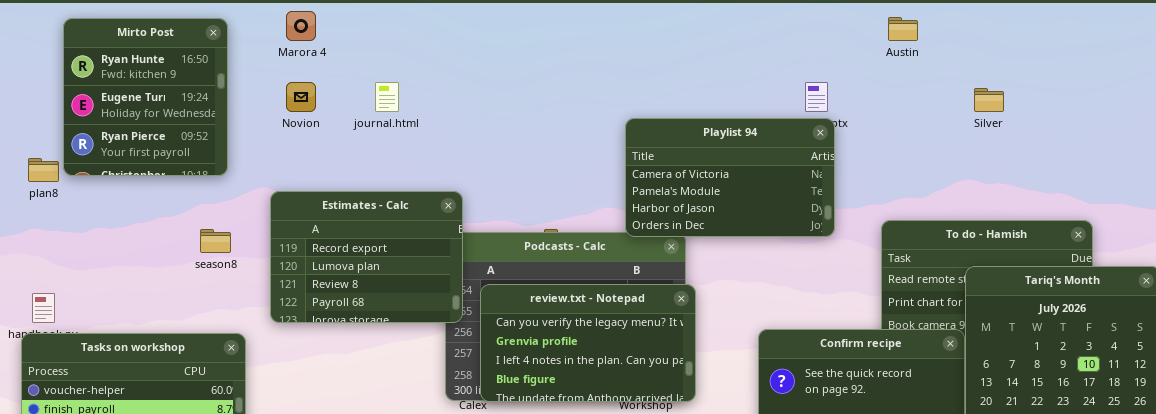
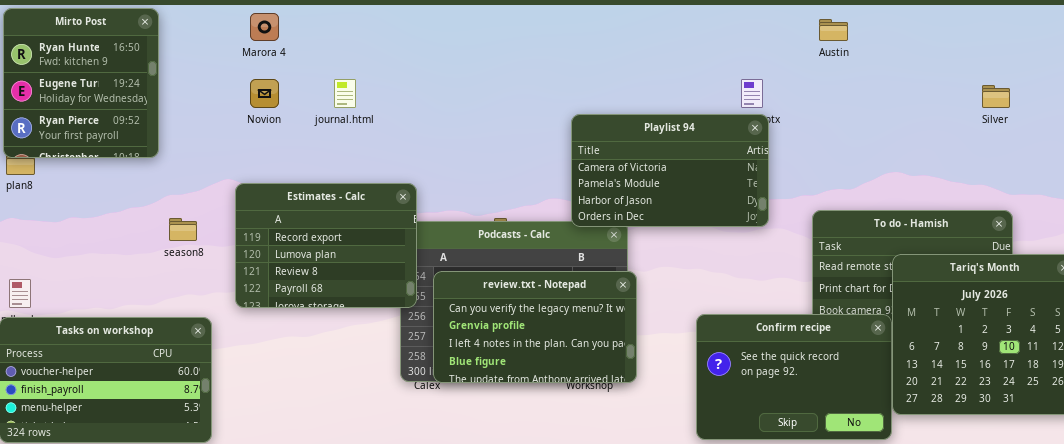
Mirto Post: [63,18,228,176] -> [3,8,159,158], moved
Silver: [974,88,1004,112] -> [982,85,1010,108], moved

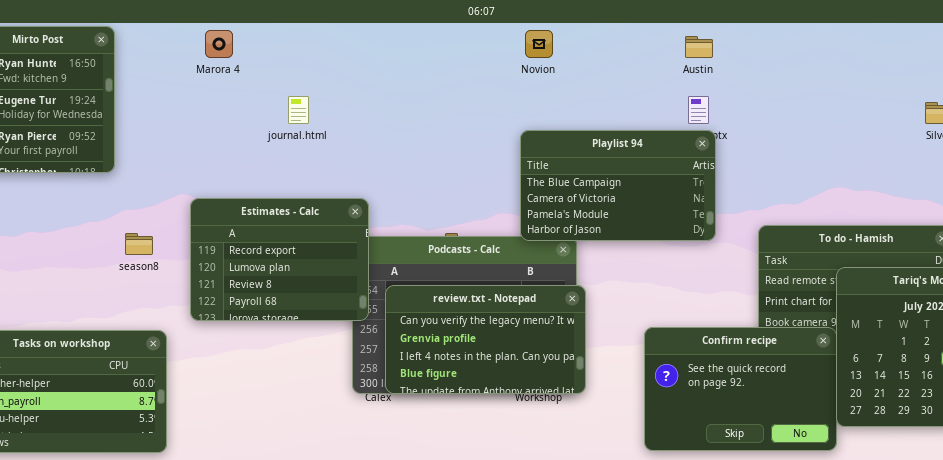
Austin: [819,19,848,41] -> [685,36,713,58], moved
Novion: [250,79,279,108] -> [525,30,553,58], moved
Playlist 94: [571,114,769,227] -> [520,130,716,241], scrolled up 1 row

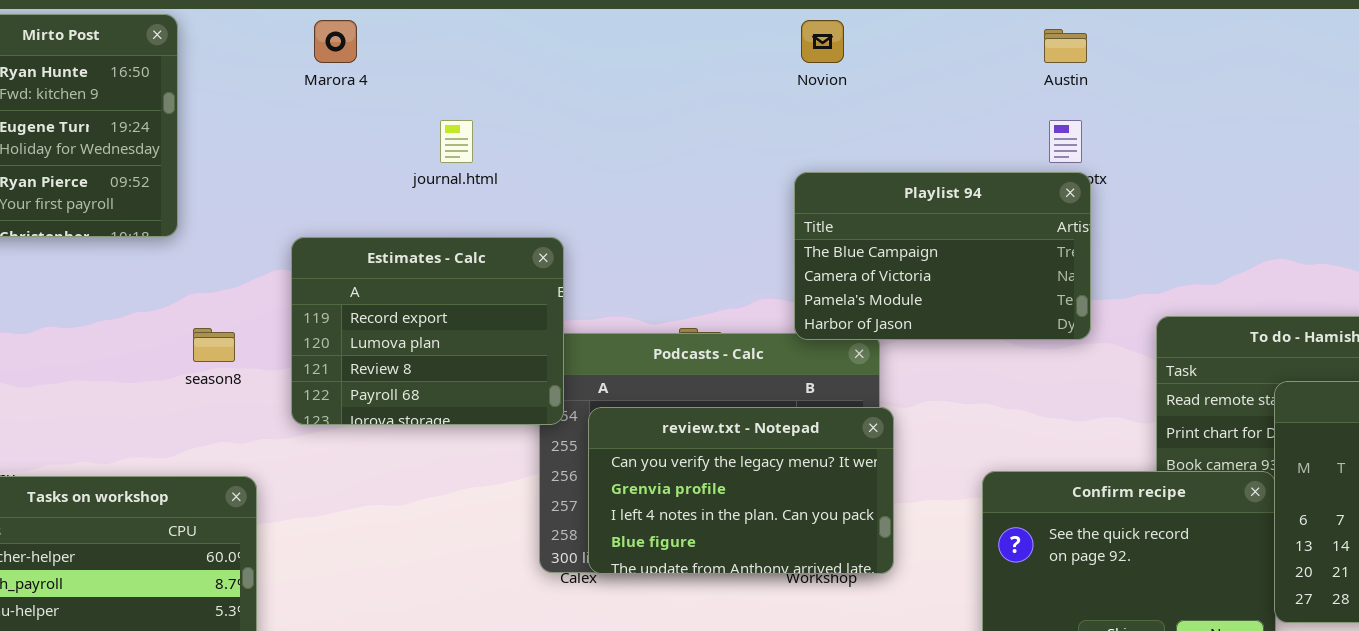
Estimates - Calc: [190,198,369,321] -> [291,237,564,425], moved

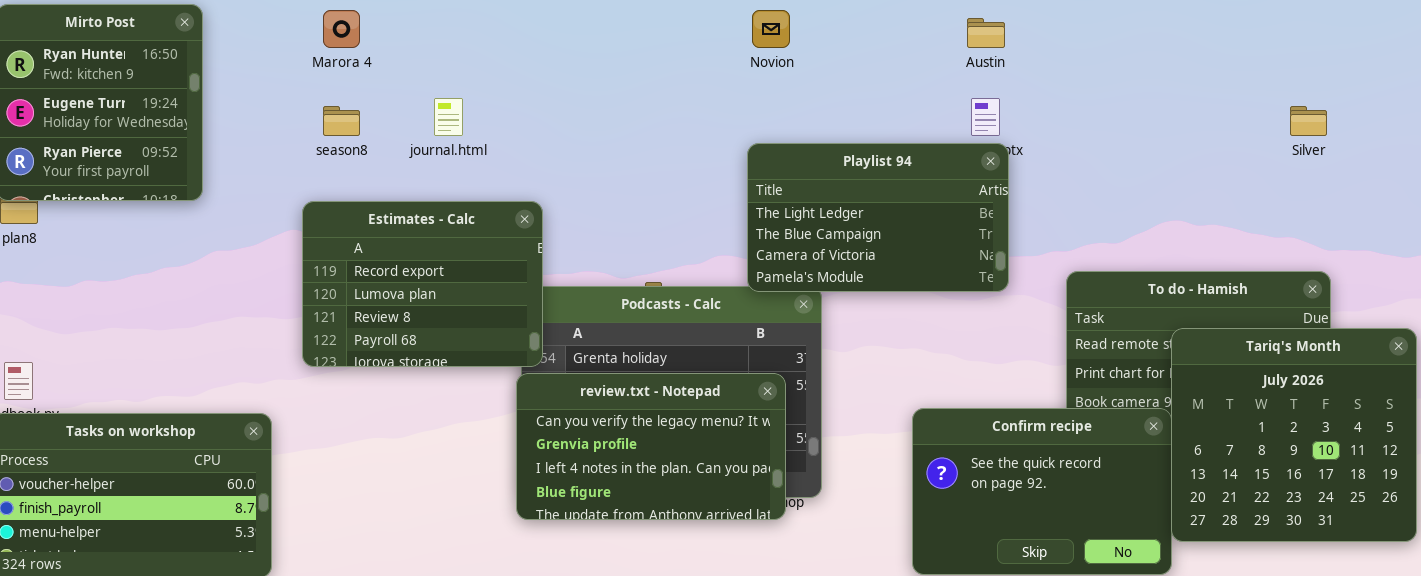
Playlist 94: [794,172,1091,340] -> [747,143,1009,292], scrolled up 1 row
season8: [193,328,235,362] -> [323,106,360,136], moved
review.txt - Notepad: [588,407,894,574] -> [516,373,786,520], moved

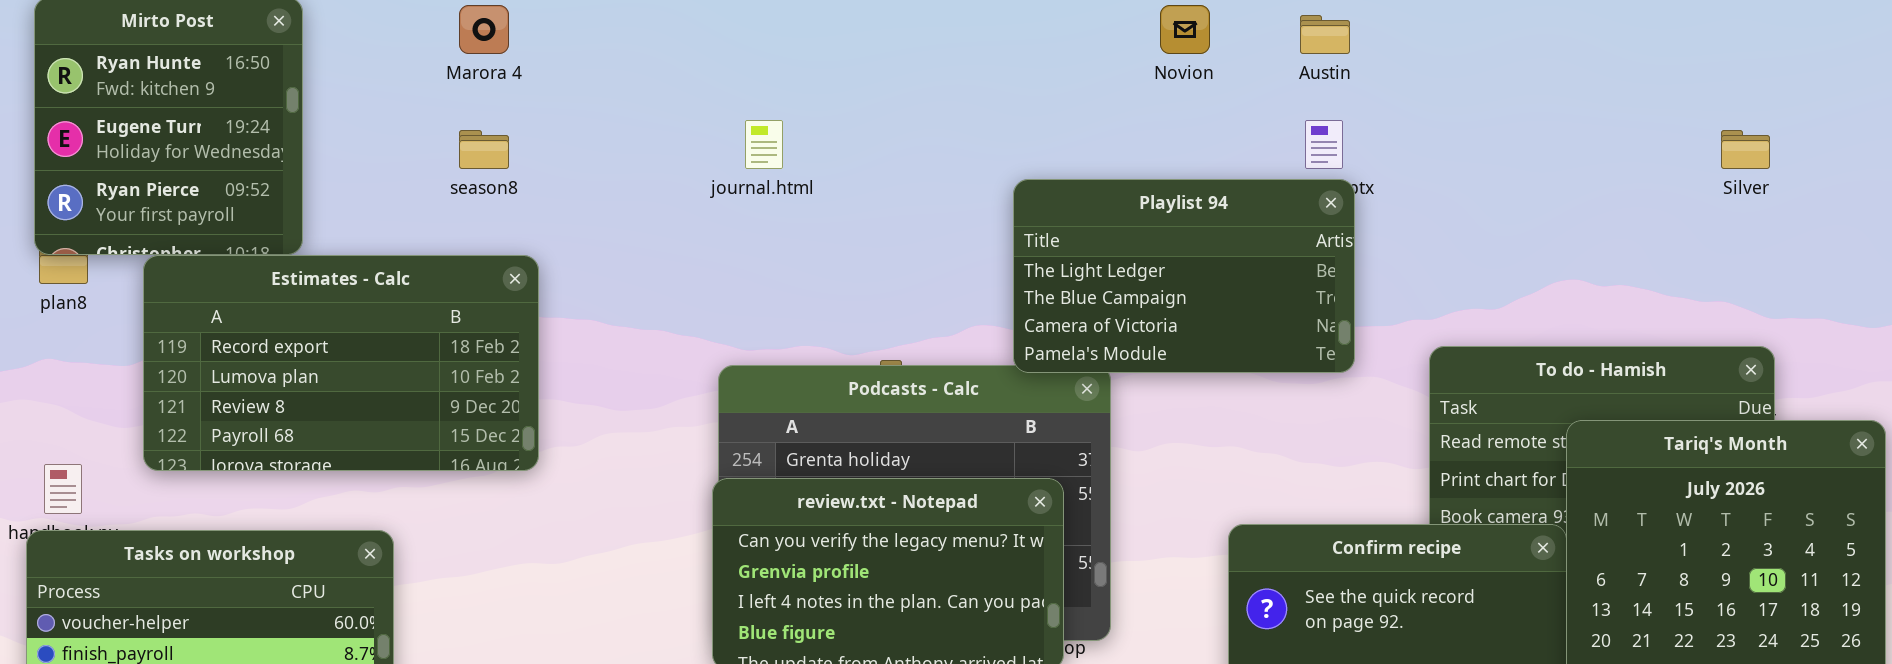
Novion: [752,10,790,48] -> [1160,5,1210,54], moved
journal.html: [434,98,463,136] -> [745,120,783,169], moved
Estimates - Calc: [302,201,543,367] -> [143,255,539,471], moved, resized

